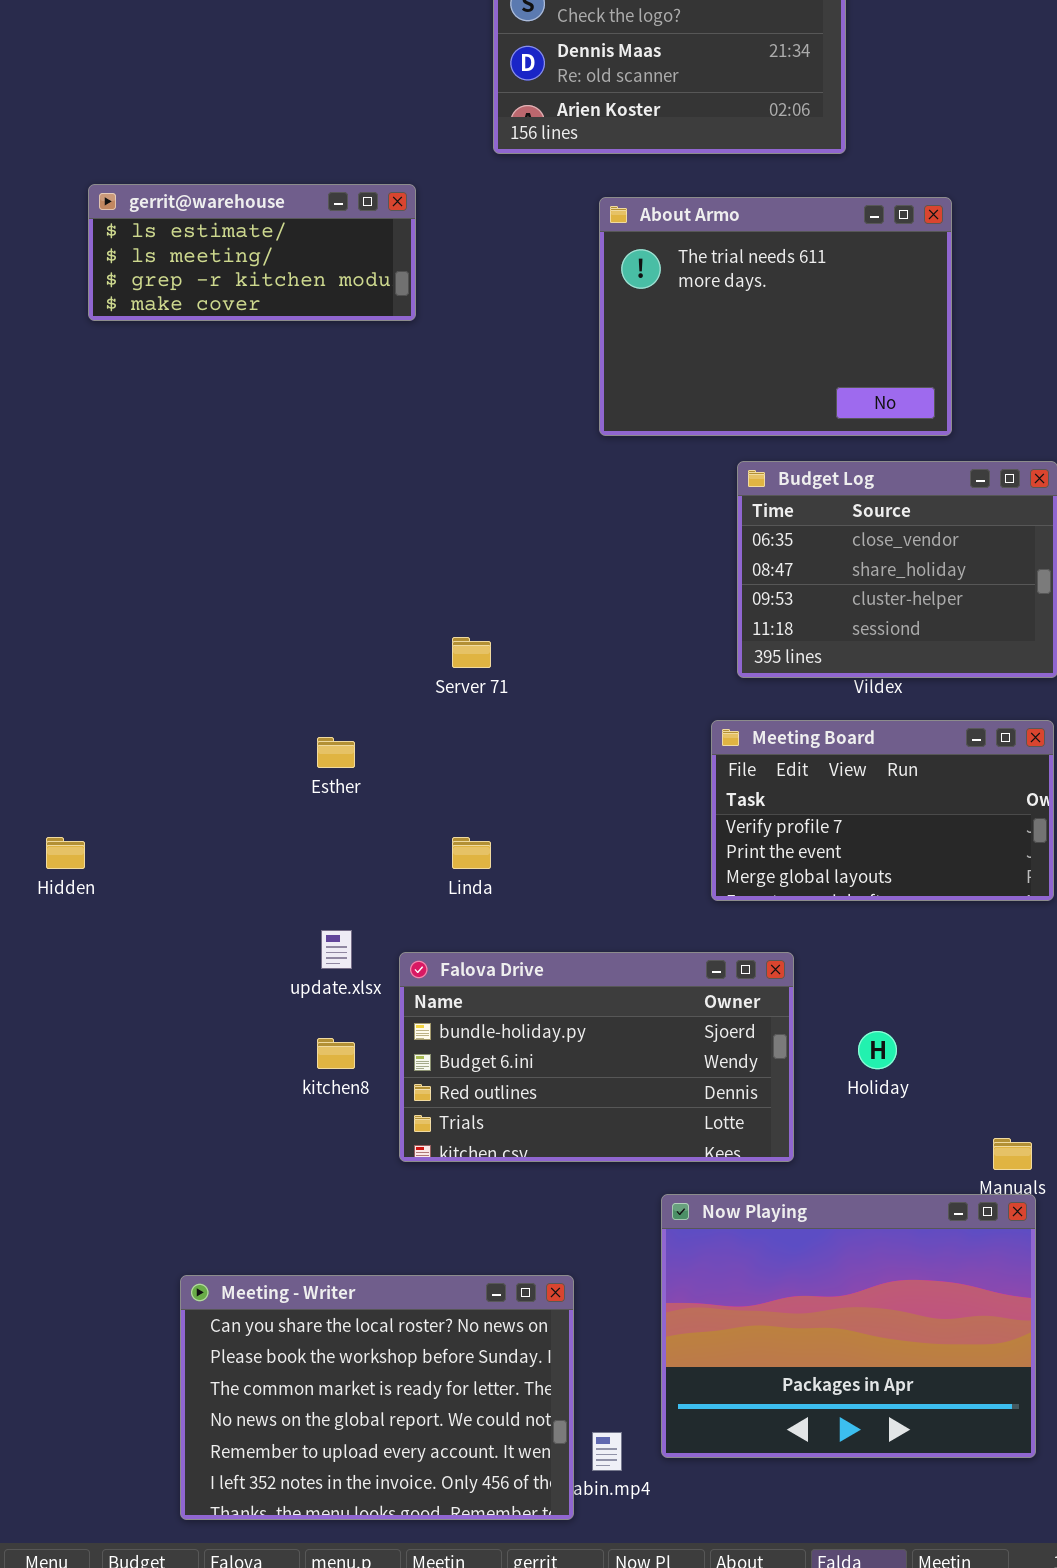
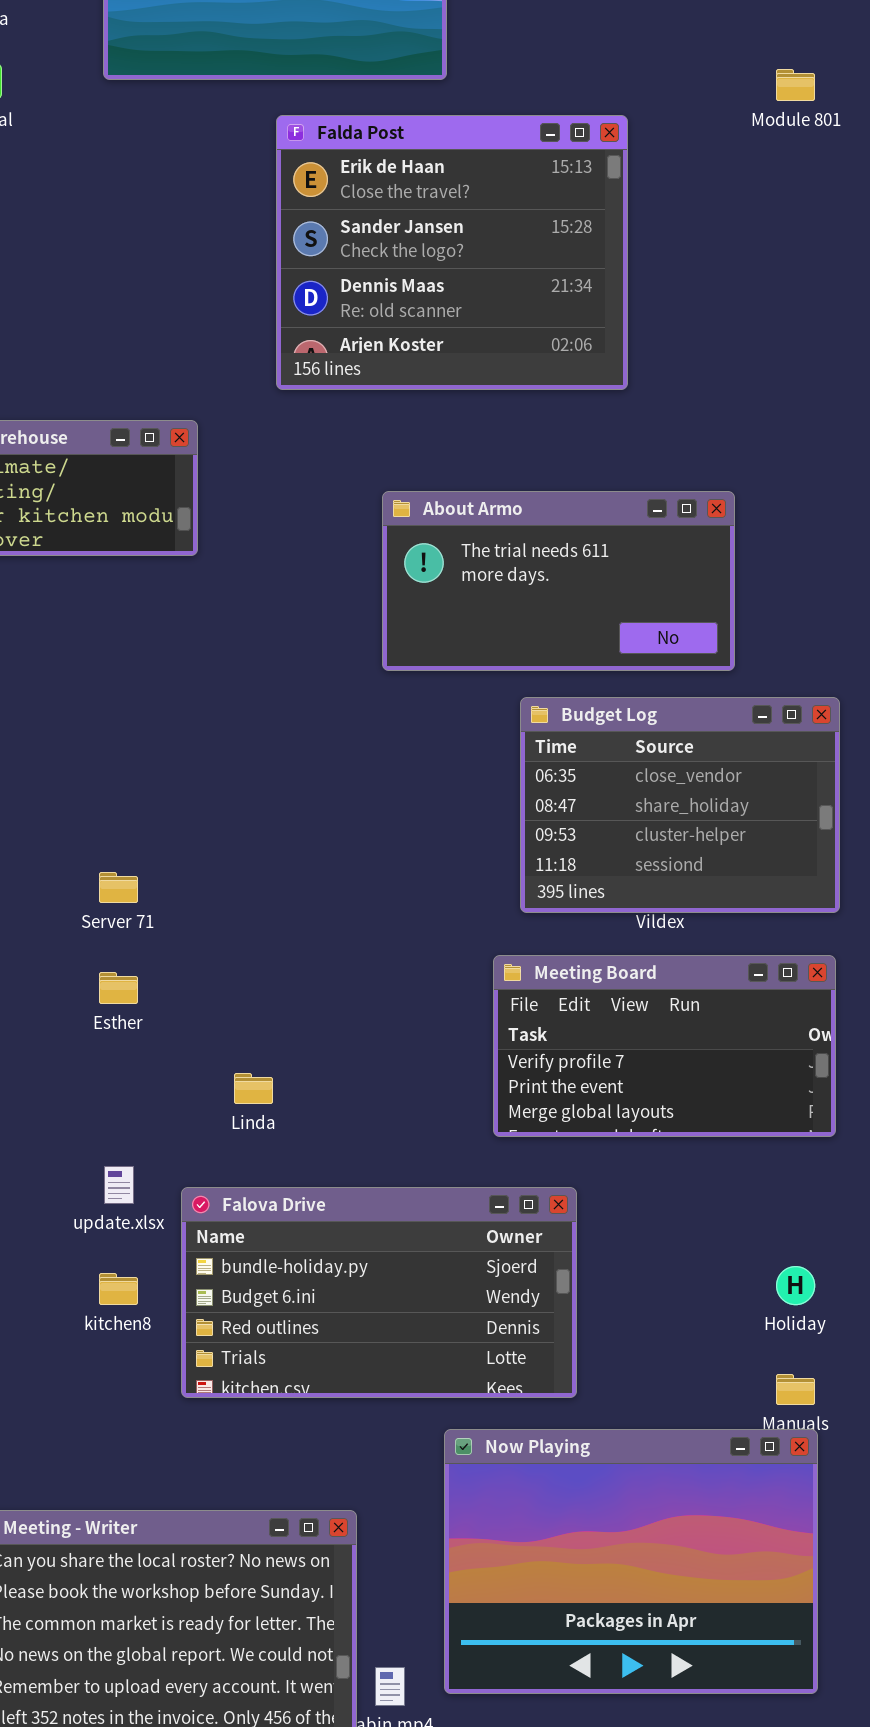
About Armo: [599,197,952,436] -> [382,491,735,671], resized
Server 71: [452,637,491,668] -> [99,872,138,903], moved
Holiday: [858,1031,897,1069] -> [776,1266,815,1305], moved

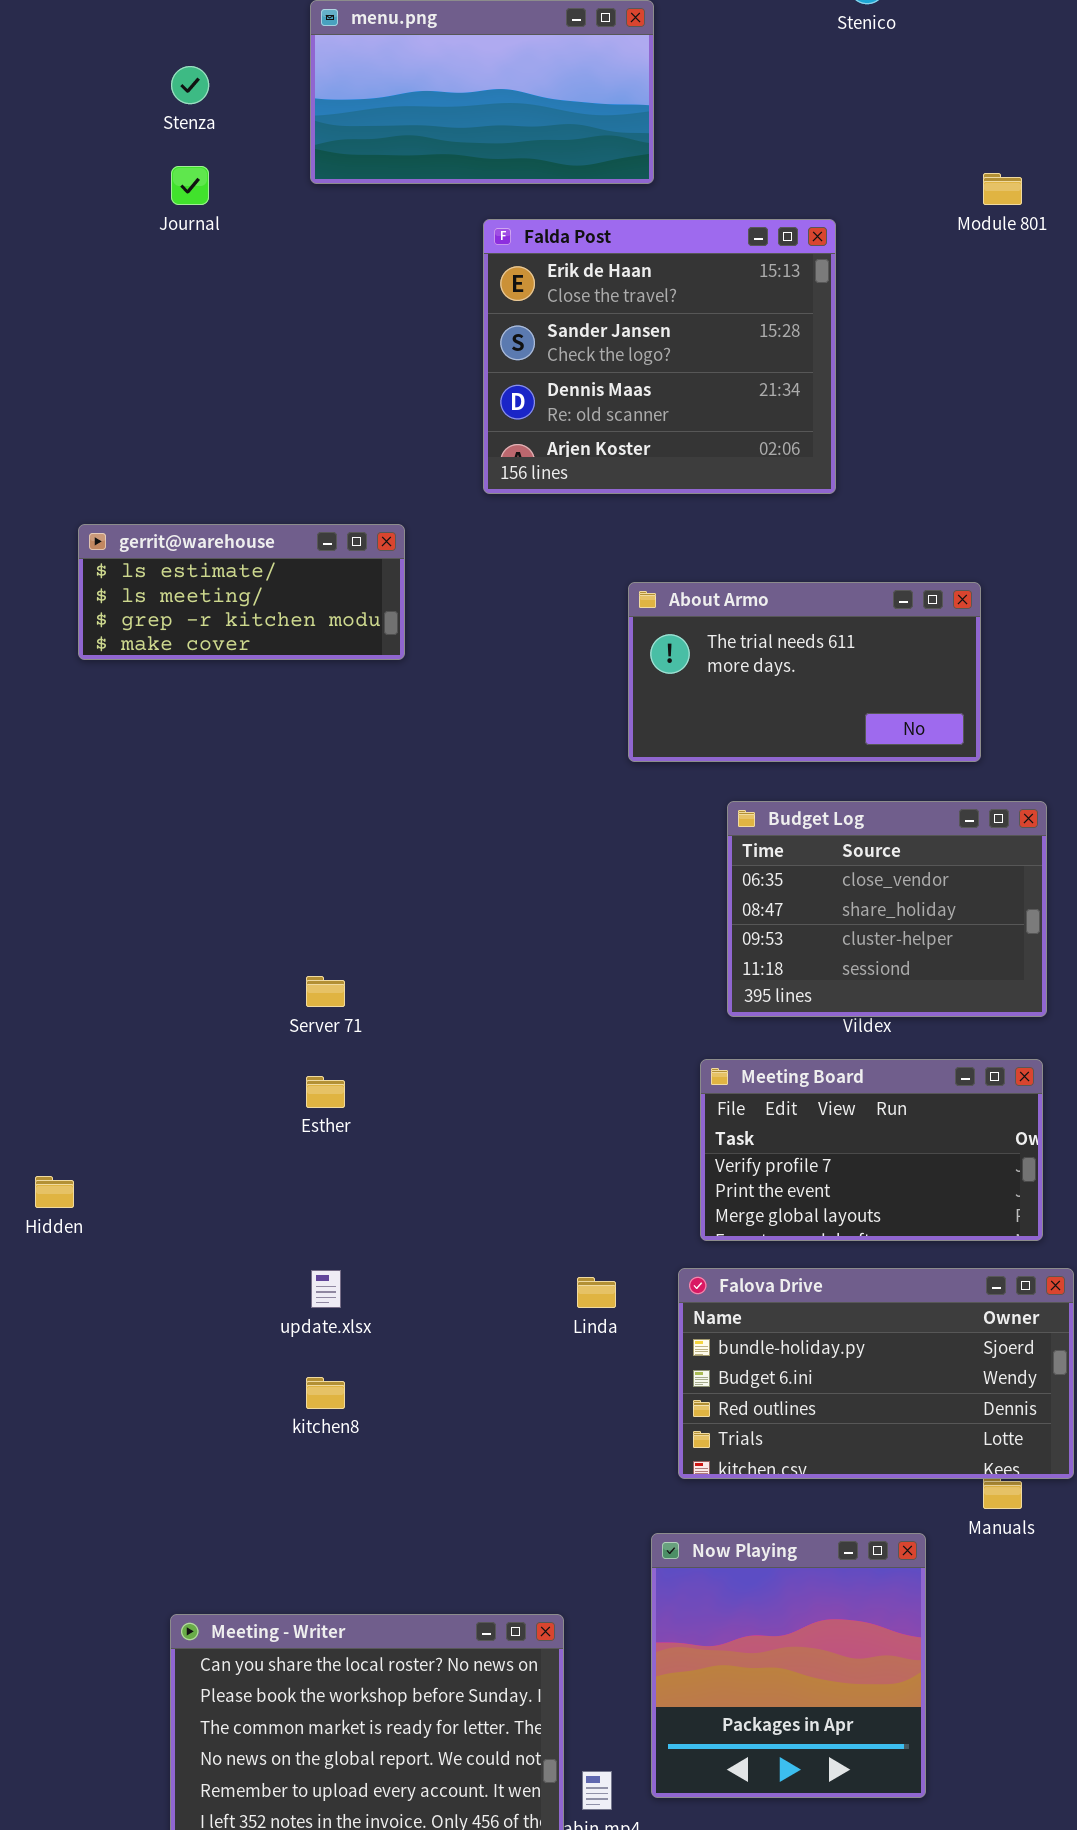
About Armo: [382,491,735,671] -> [628,582,981,762], moved
Linda: [234,1073,273,1104] -> [577,1277,616,1308], moved
Falova Drive: [181,1187,577,1398] -> [678,1268,1074,1479], moved
Now Playing: [444,1429,818,1694] -> [651,1533,926,1798], resized

